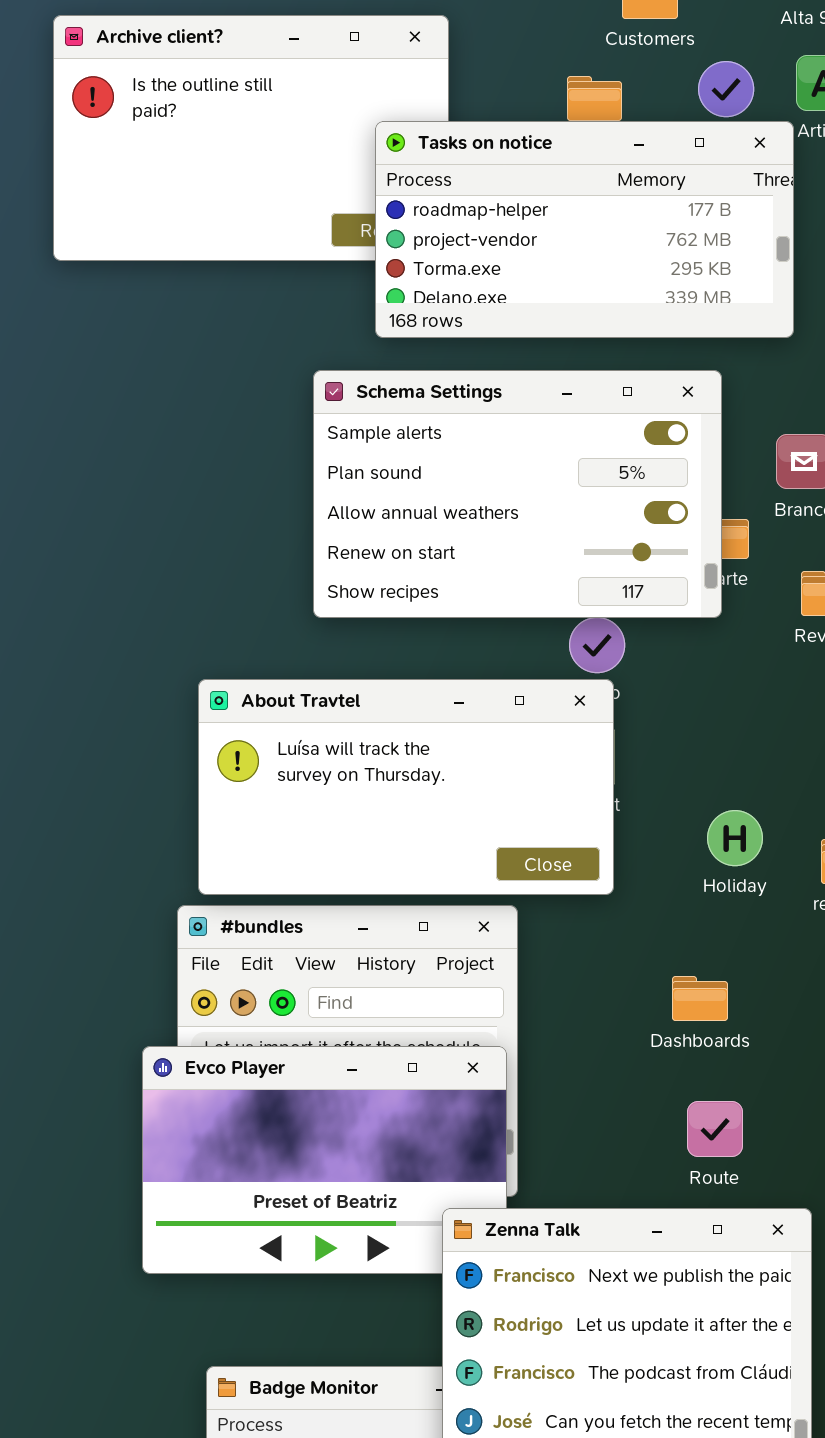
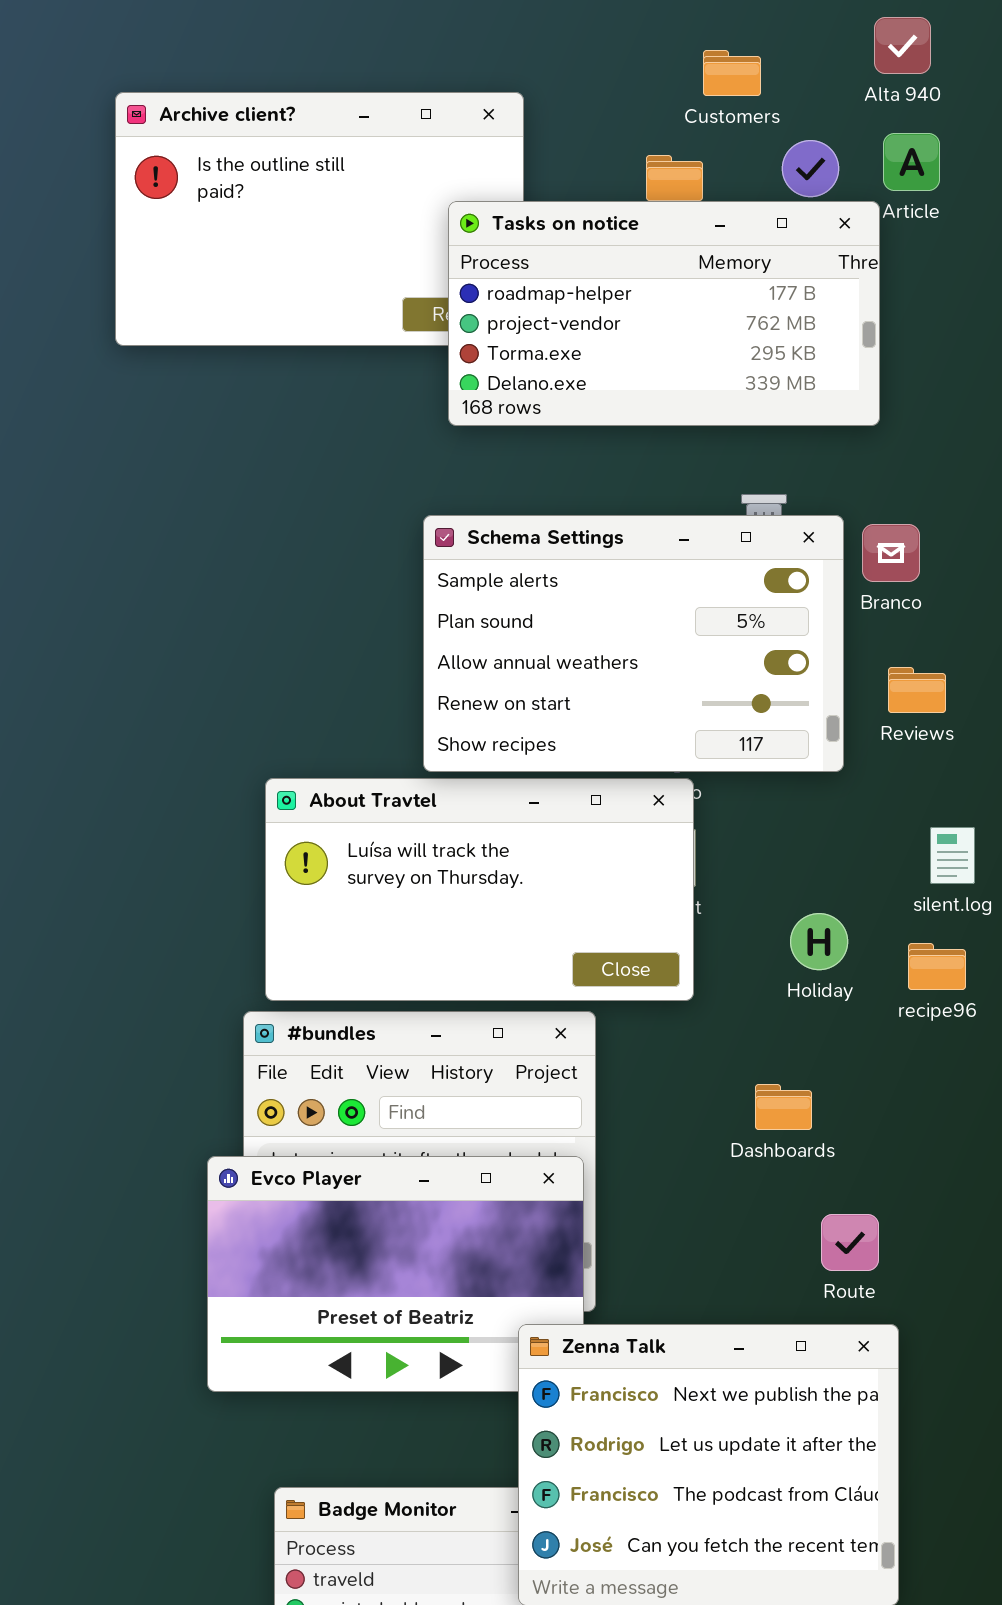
Schema Settings: [313,370,722,618] -> [423,515,844,772], moved
Route: [687,1101,743,1157] -> [821,1214,879,1271], moved

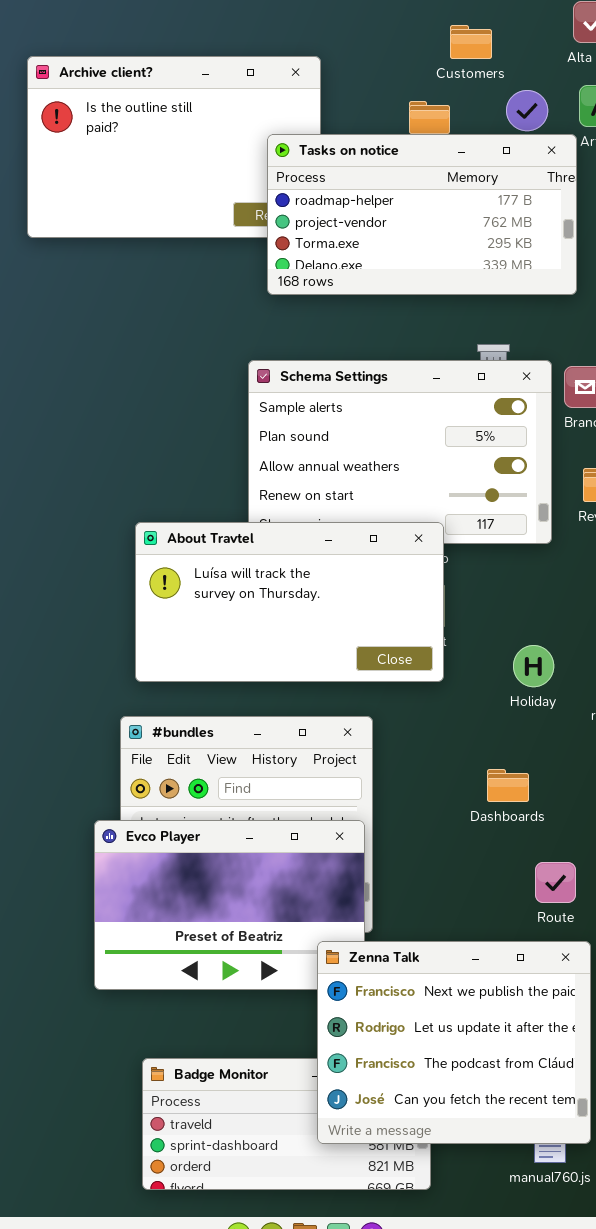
About Travtel: [265,778,694,1001] -> [135,522,444,682], moved

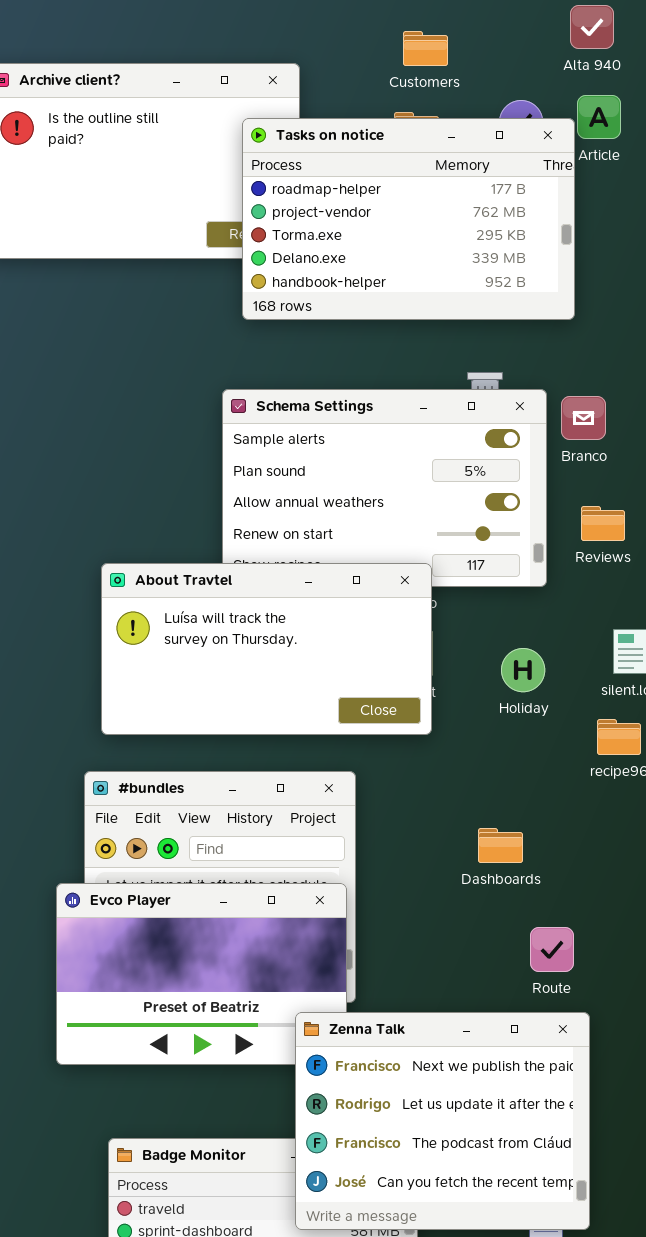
Customers: [450,25,492,59] -> [403,31,448,66], moved
Tasks on notice: [267,134,577,295] -> [242,118,575,320], resized
Holiday: [513,645,554,687] -> [501,648,545,692], moved

